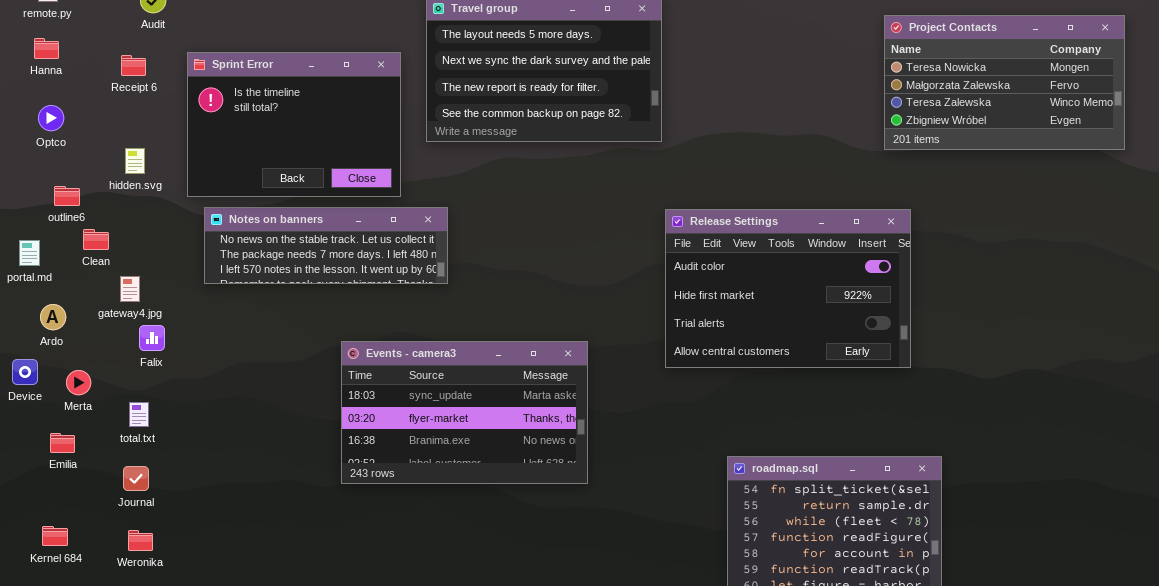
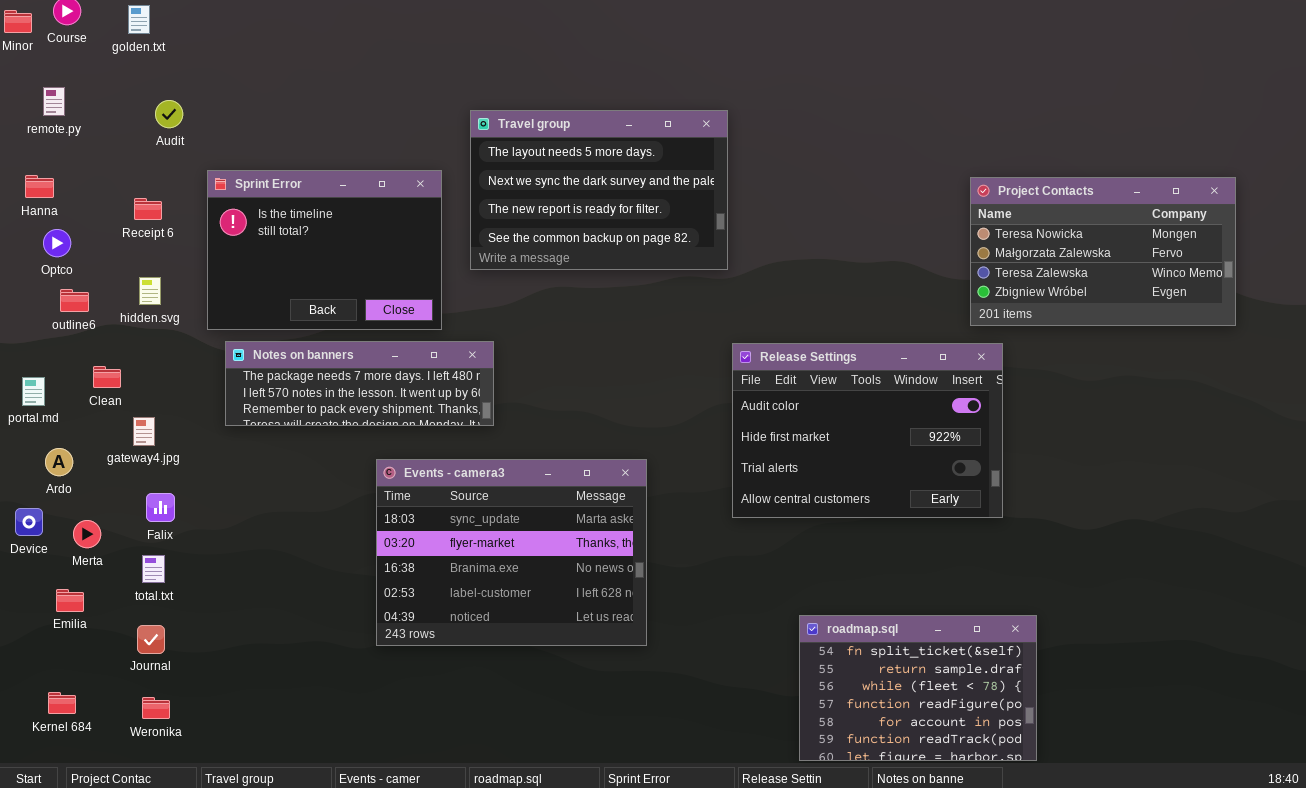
Project Contacts: [884,15,1125,150] -> [970,177,1236,326], moved
Hanna: [34,38,59,59] -> [25,175,54,198], moved
Receipt 6: [121,55,146,76] -> [134,198,162,220], moved
outline6: [54,186,80,206] -> [60,289,89,312], moved
Notes on banners: [204,207,448,284] -> [225,341,494,426], scrolled down 1 row
Falix: [139,325,165,351] -> [146,493,175,522], moved
Events - camera3: [341,341,588,484] -> [376,459,647,646], resized

